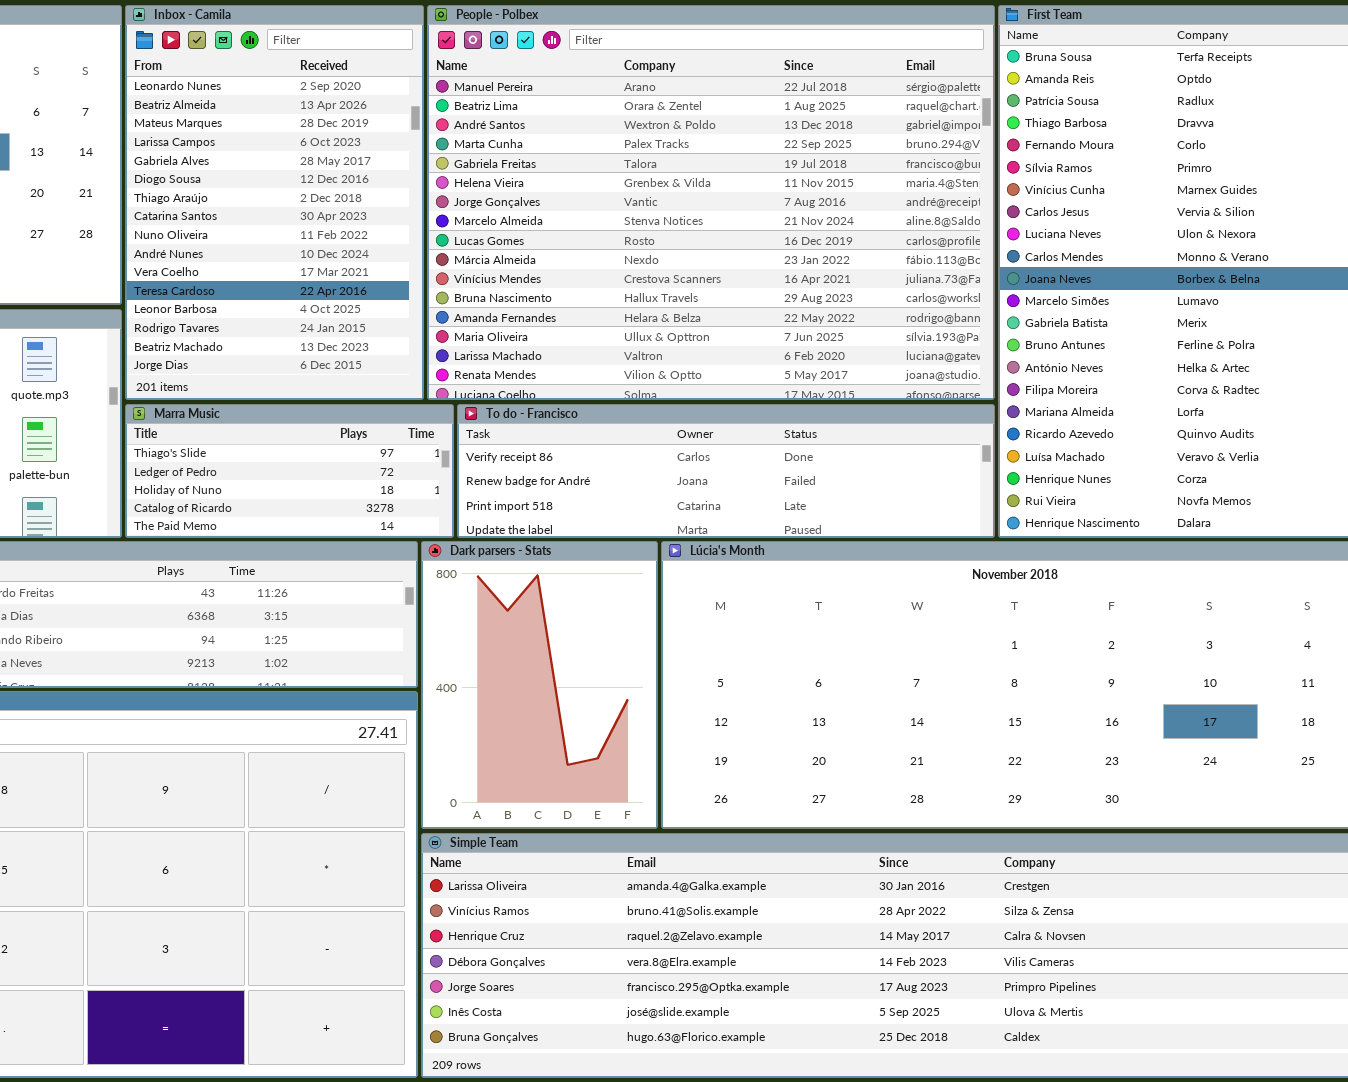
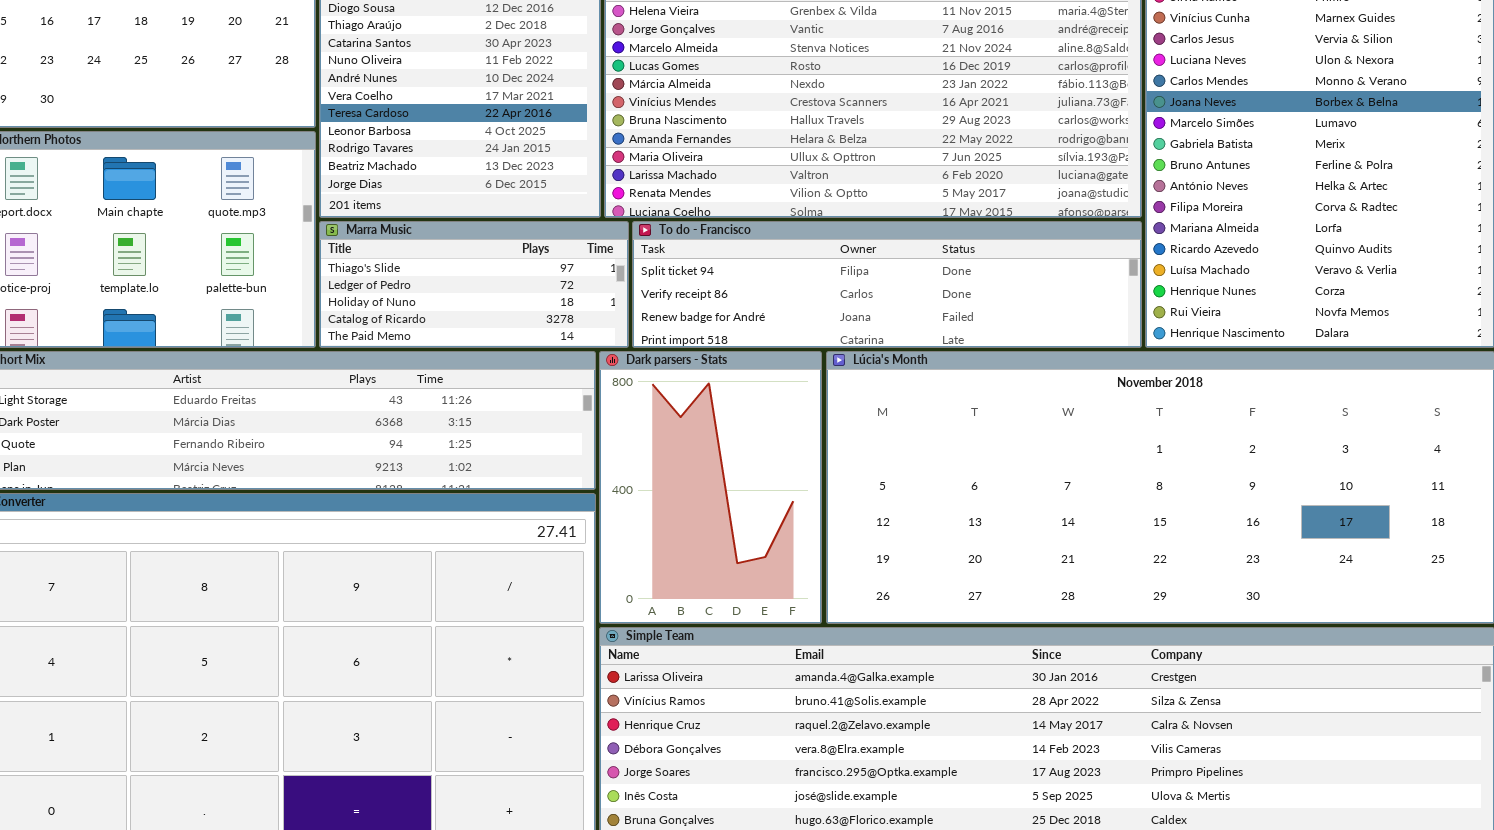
To do - Francisco: [457,404,995,538] -> [632,221,1142,348], scrolled up 1 row

